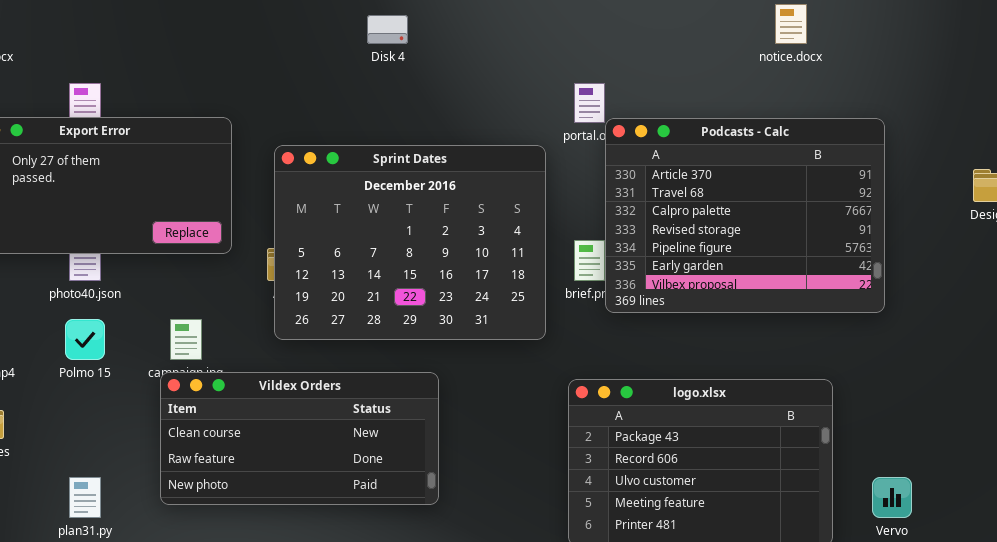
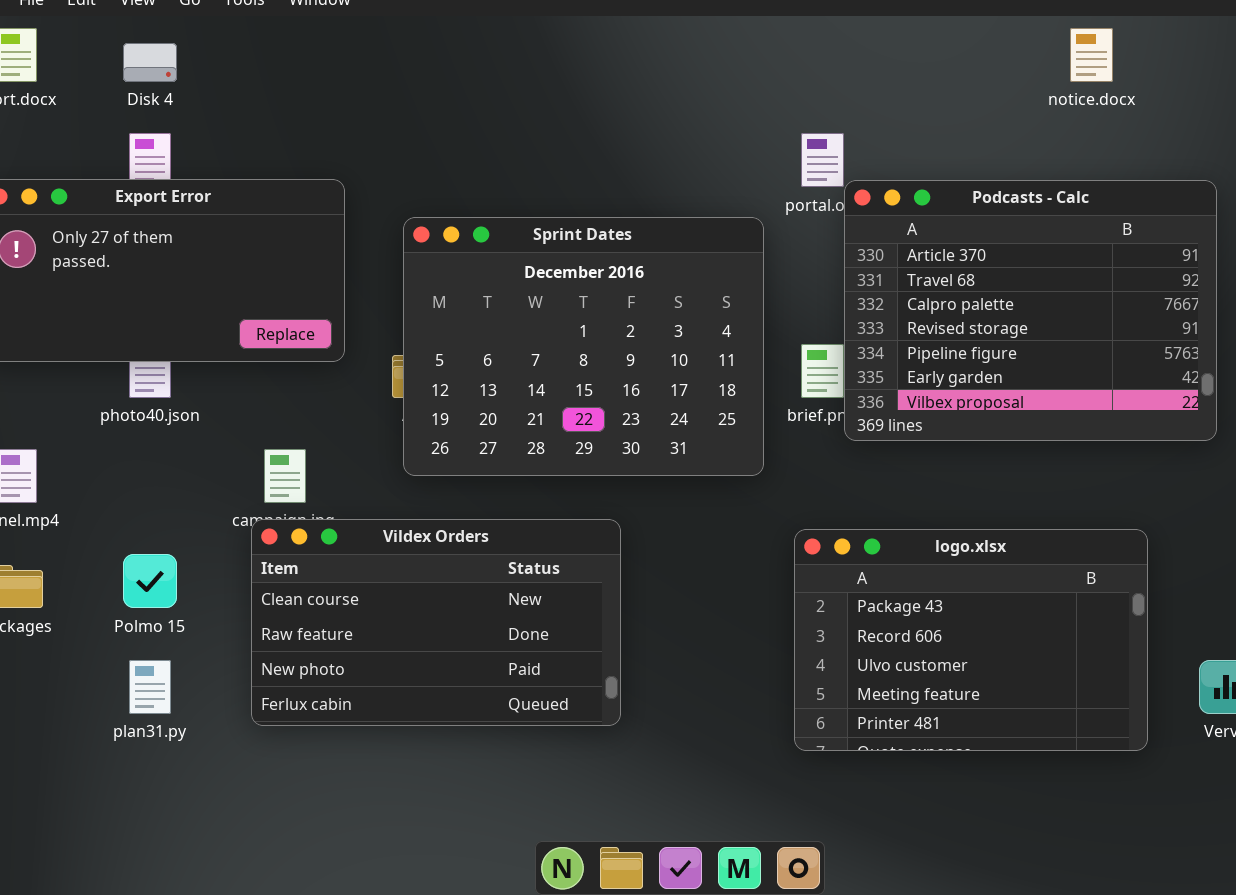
Disk 4: [367,15,408,44] -> [123,43,177,82], moved
Polmo 15: [65,319,105,360] -> [123,554,177,608], moved
Vildex Orders: [160,372,439,505] -> [251,519,621,726], resized

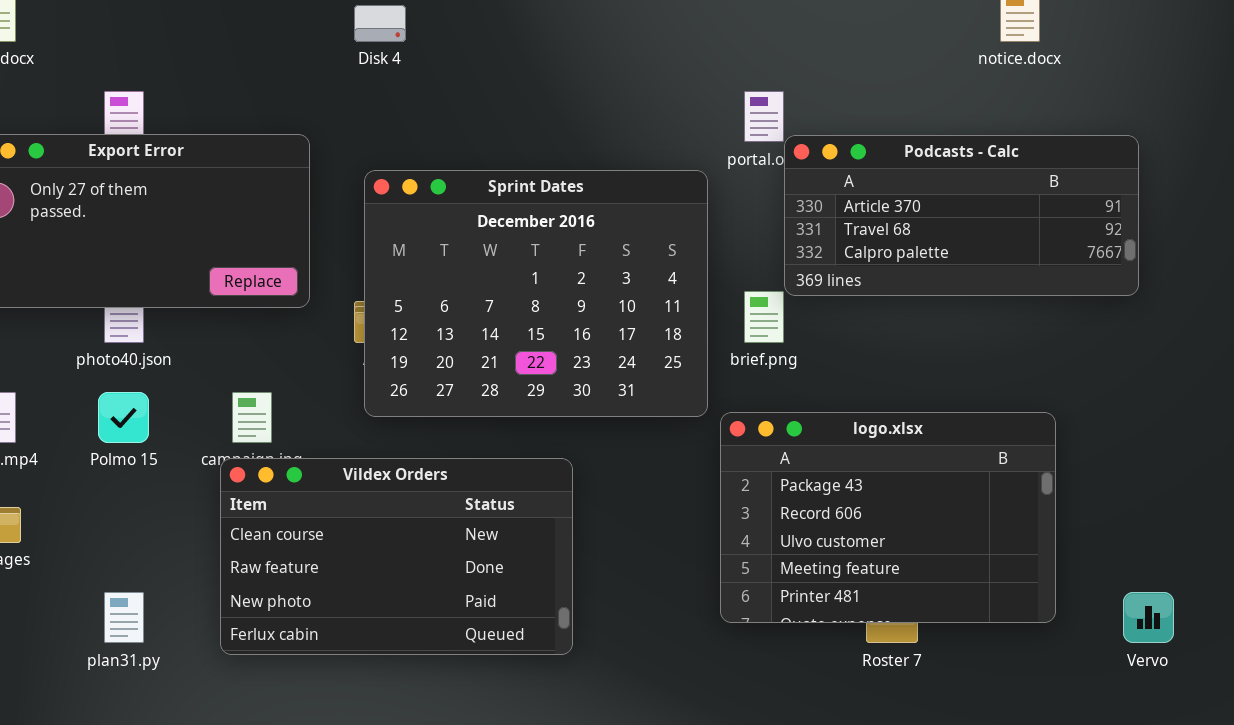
Disk 4: [123,43,177,82] -> [354,5,406,42], moved
Podcasts - Calc: [844,180,1217,441] -> [784,135,1139,296], resized
logo.xlsx: [794,529,1148,751] -> [720,412,1056,623], moved
Polmo 15: [123,554,177,608] -> [98,392,149,443], moved

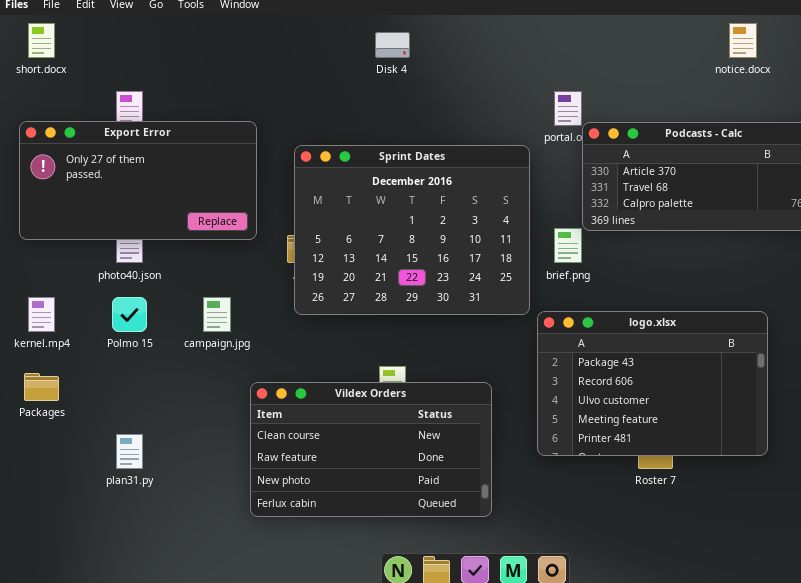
Disk 4: [354,5,406,42] -> [375,32,410,58], moved
Vildex Orders: [220,458,573,655] -> [250,382,492,517], moved

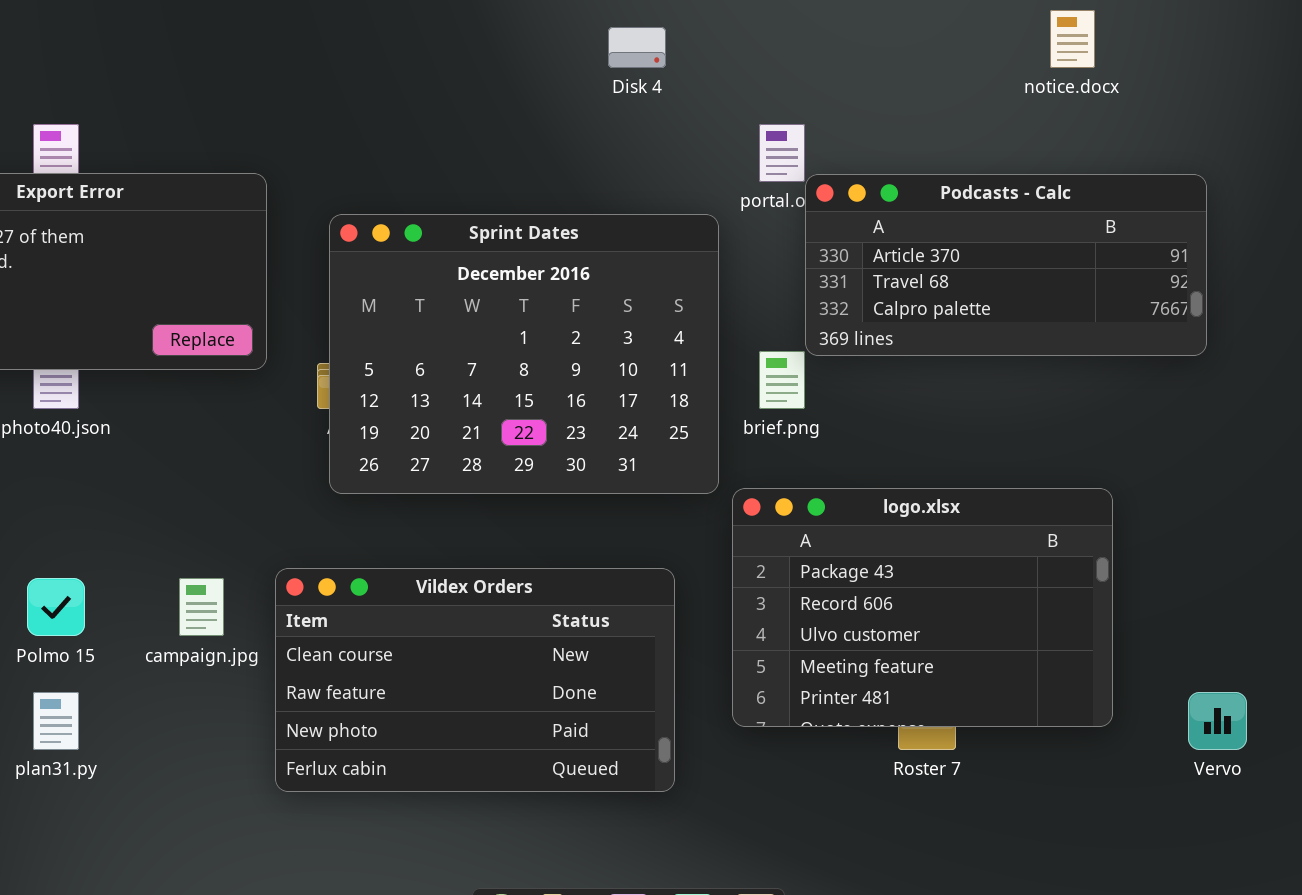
Disk 4: [375,32,410,58] -> [608,27,666,68], moved
Polmo 15: [112,297,147,332] -> [27,578,85,636], moved
campaign.jpg: [203,297,231,332] -> [179,578,224,636], moved
Vildex Orders: [250,382,492,517] -> [275,568,675,792], moved

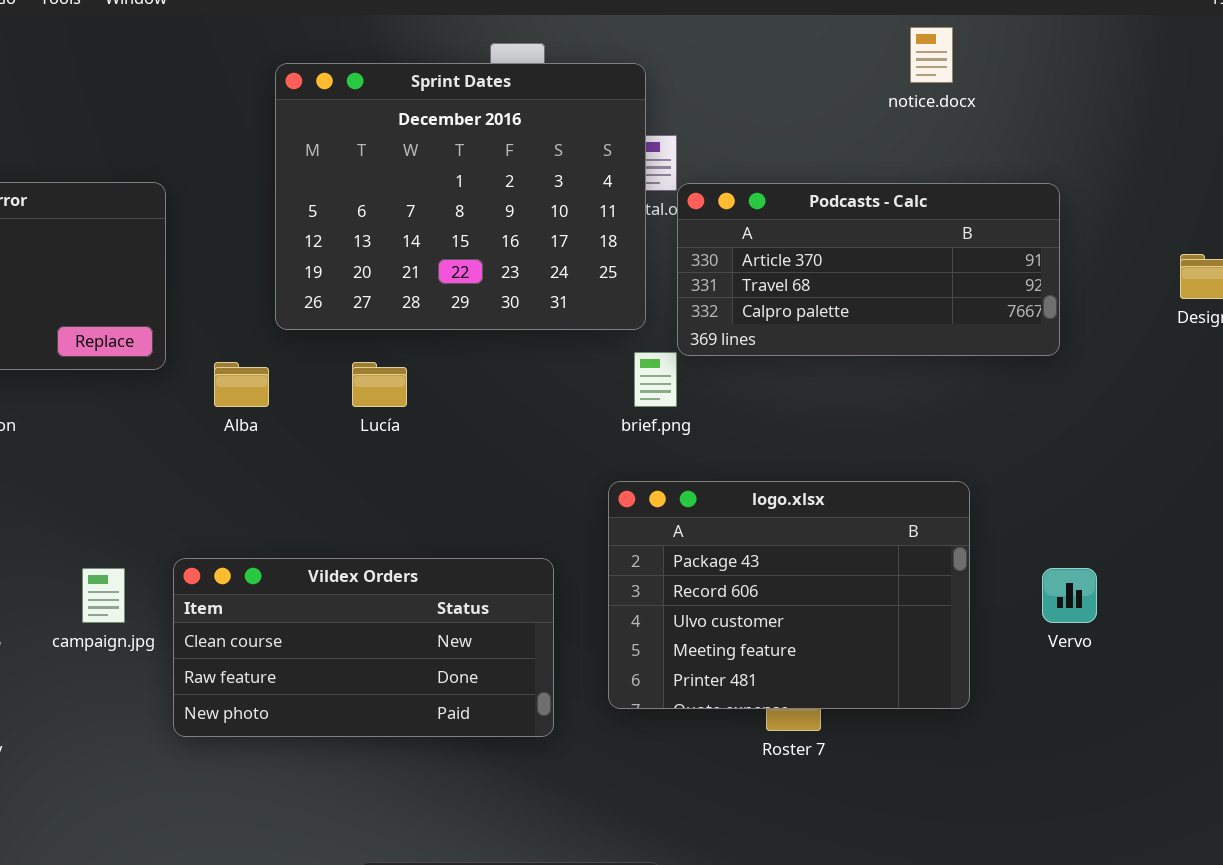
Sprint Dates: [329,214,719,494] -> [275,63,646,330], moved
Vildex Orders: [275,568,675,792] -> [173,558,554,737], resized
Vervo: [1188,692,1247,750] -> [1042,568,1097,623], moved

